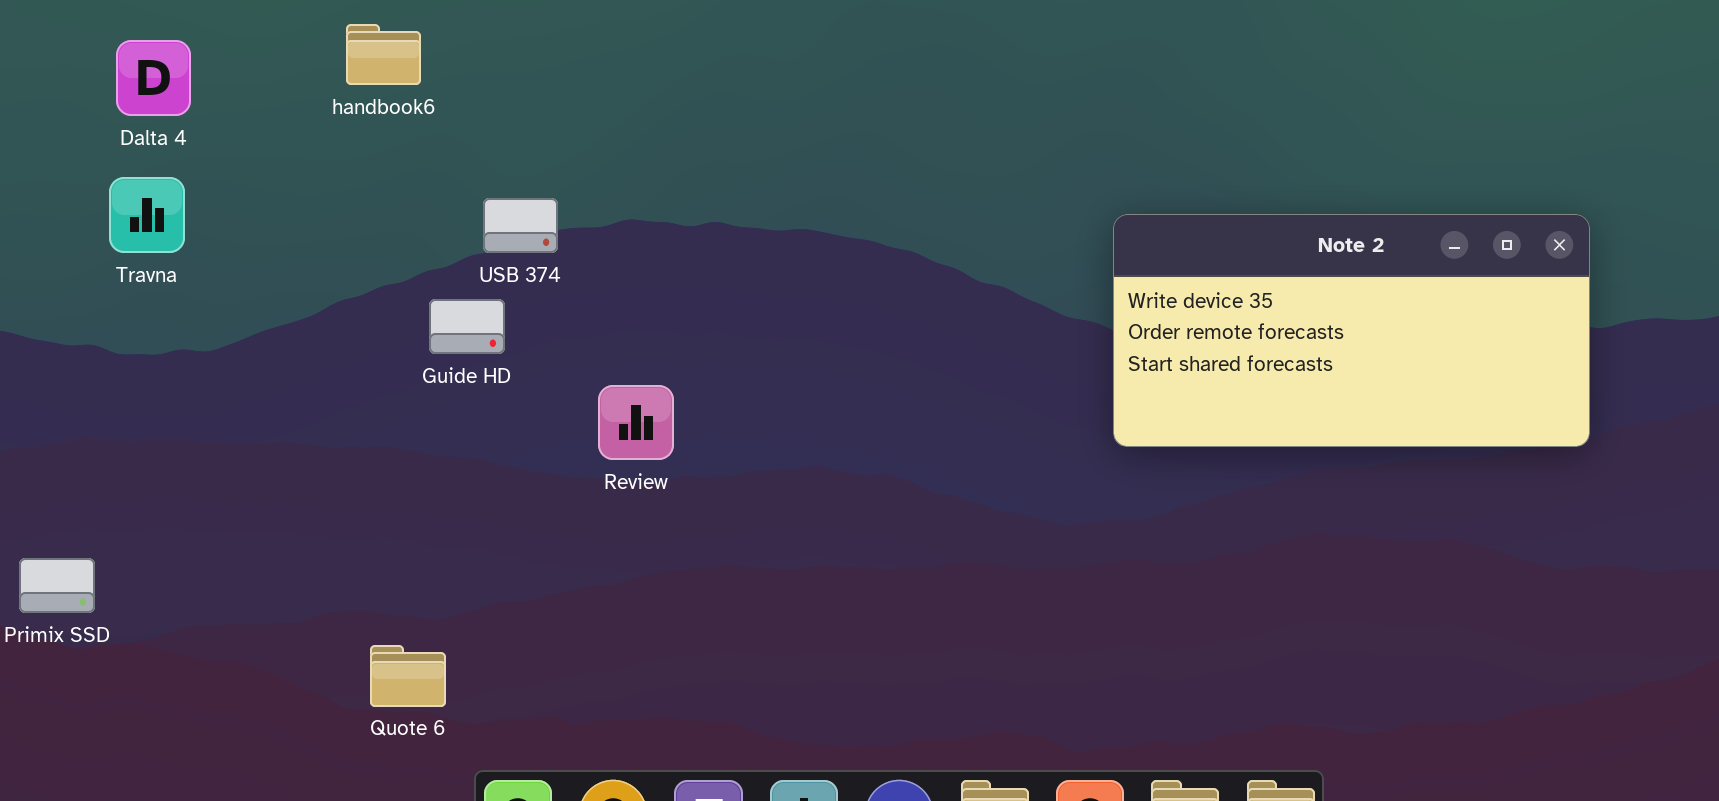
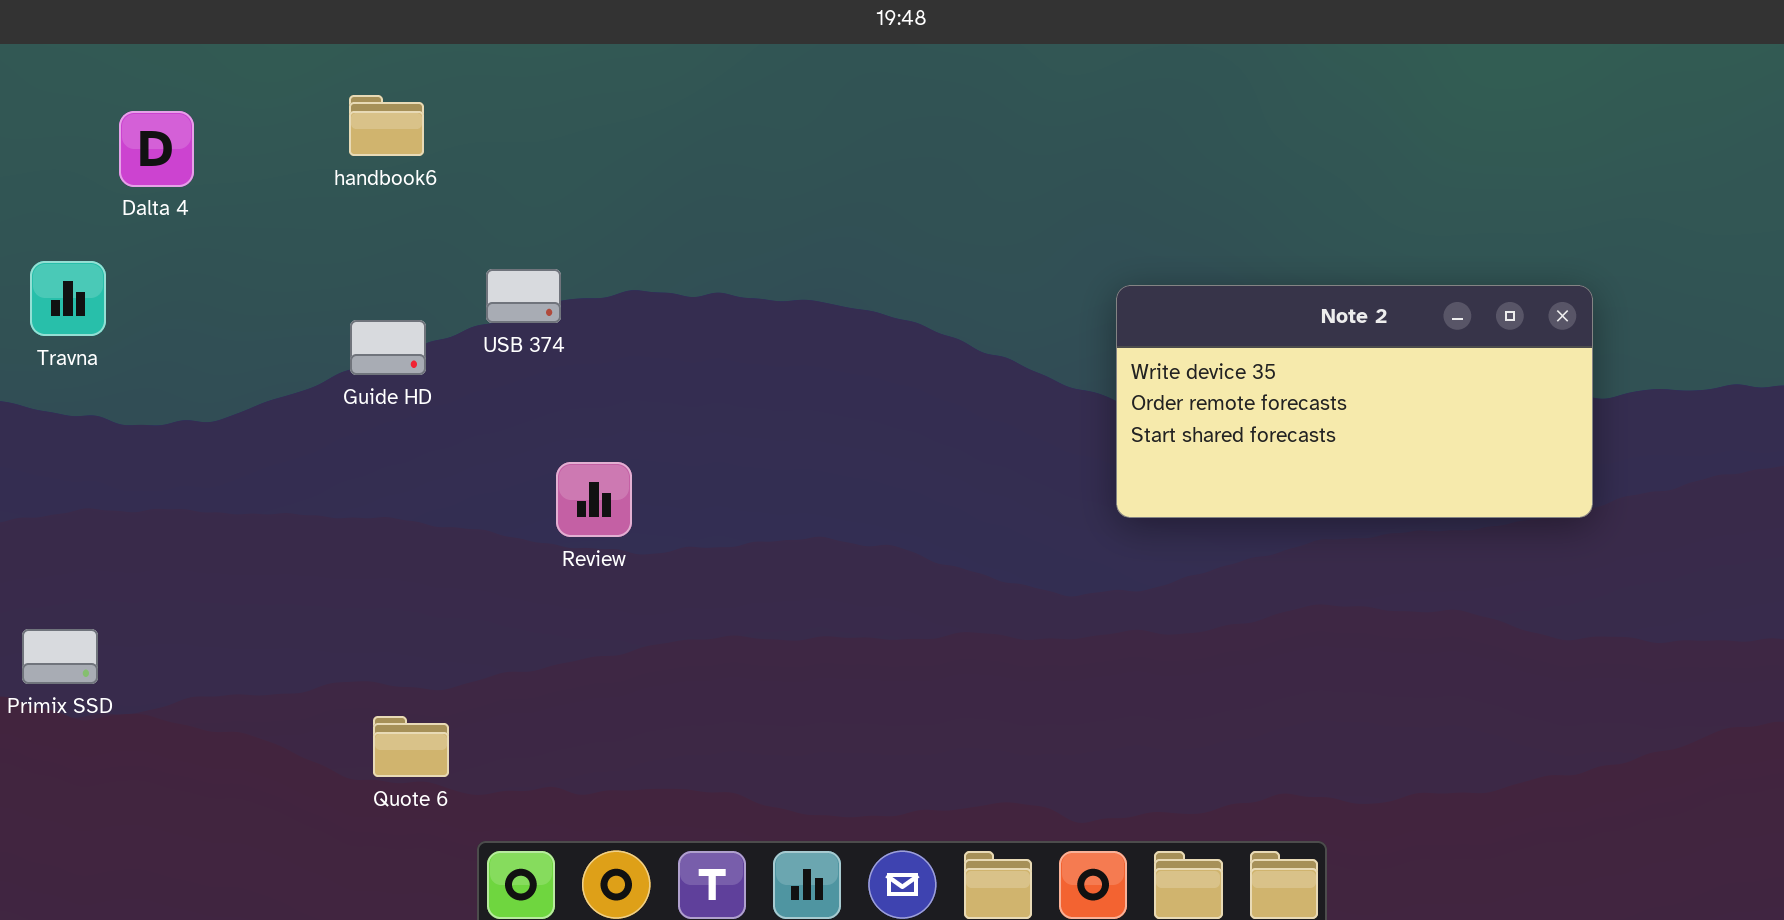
Travna: [109,177,185,253] -> [30,261,106,336], moved
Guide HD: [429,299,505,354] -> [350,320,426,375], moved
Review: [598,385,674,460] -> [556,462,632,537], moved

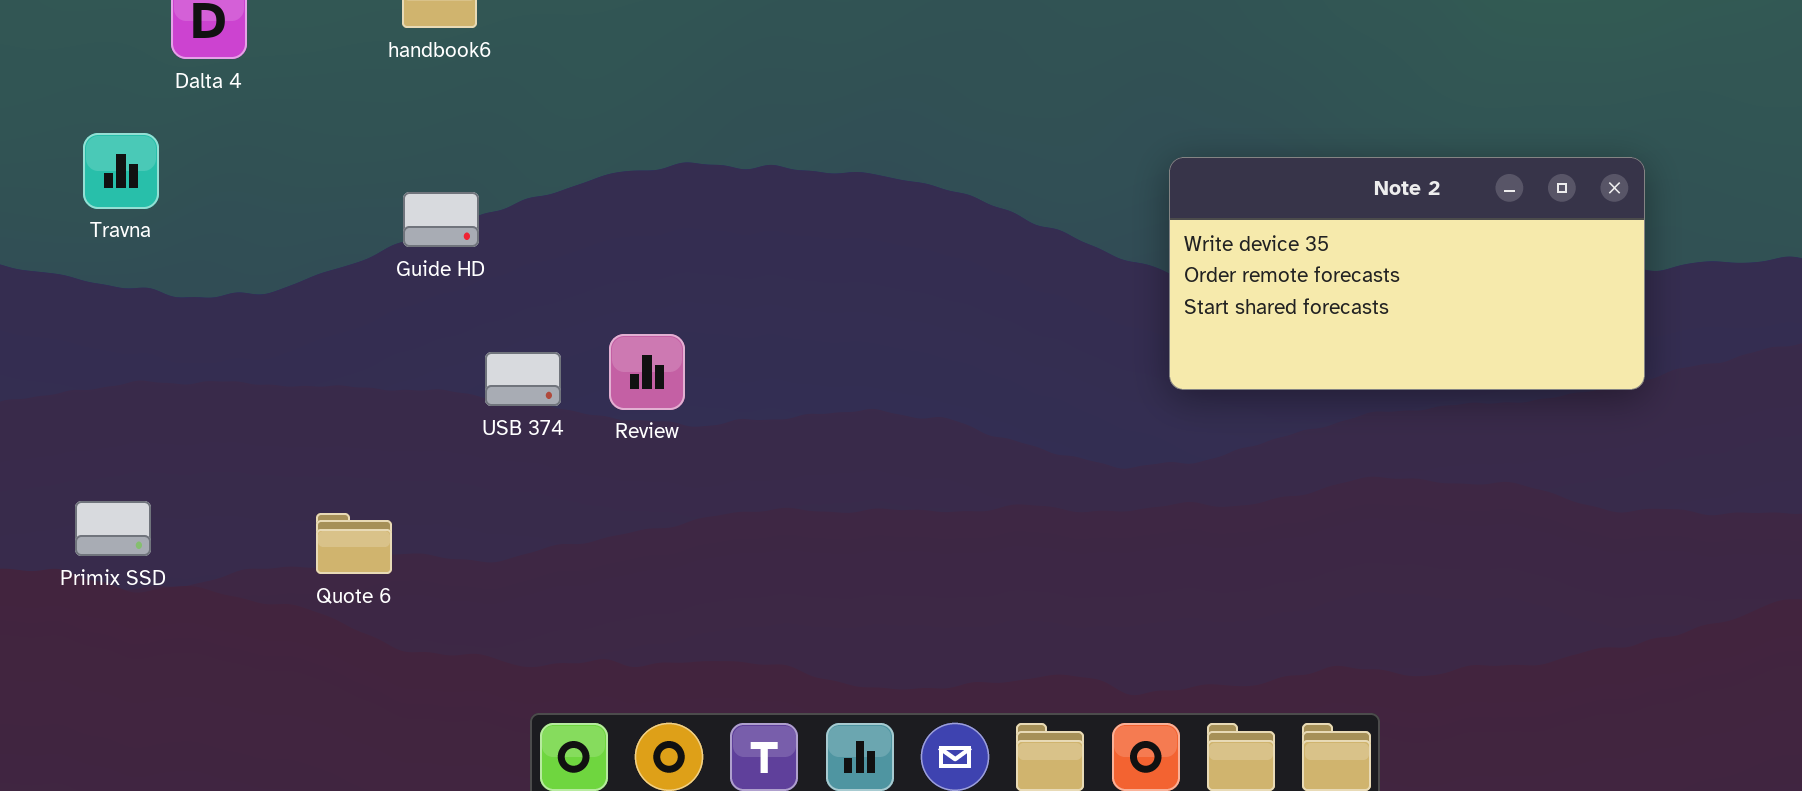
USB 374: [486,269,561,323] -> [485,352,561,406], moved
Quote 6: [373,716,449,777] -> [316,513,392,574], moved

